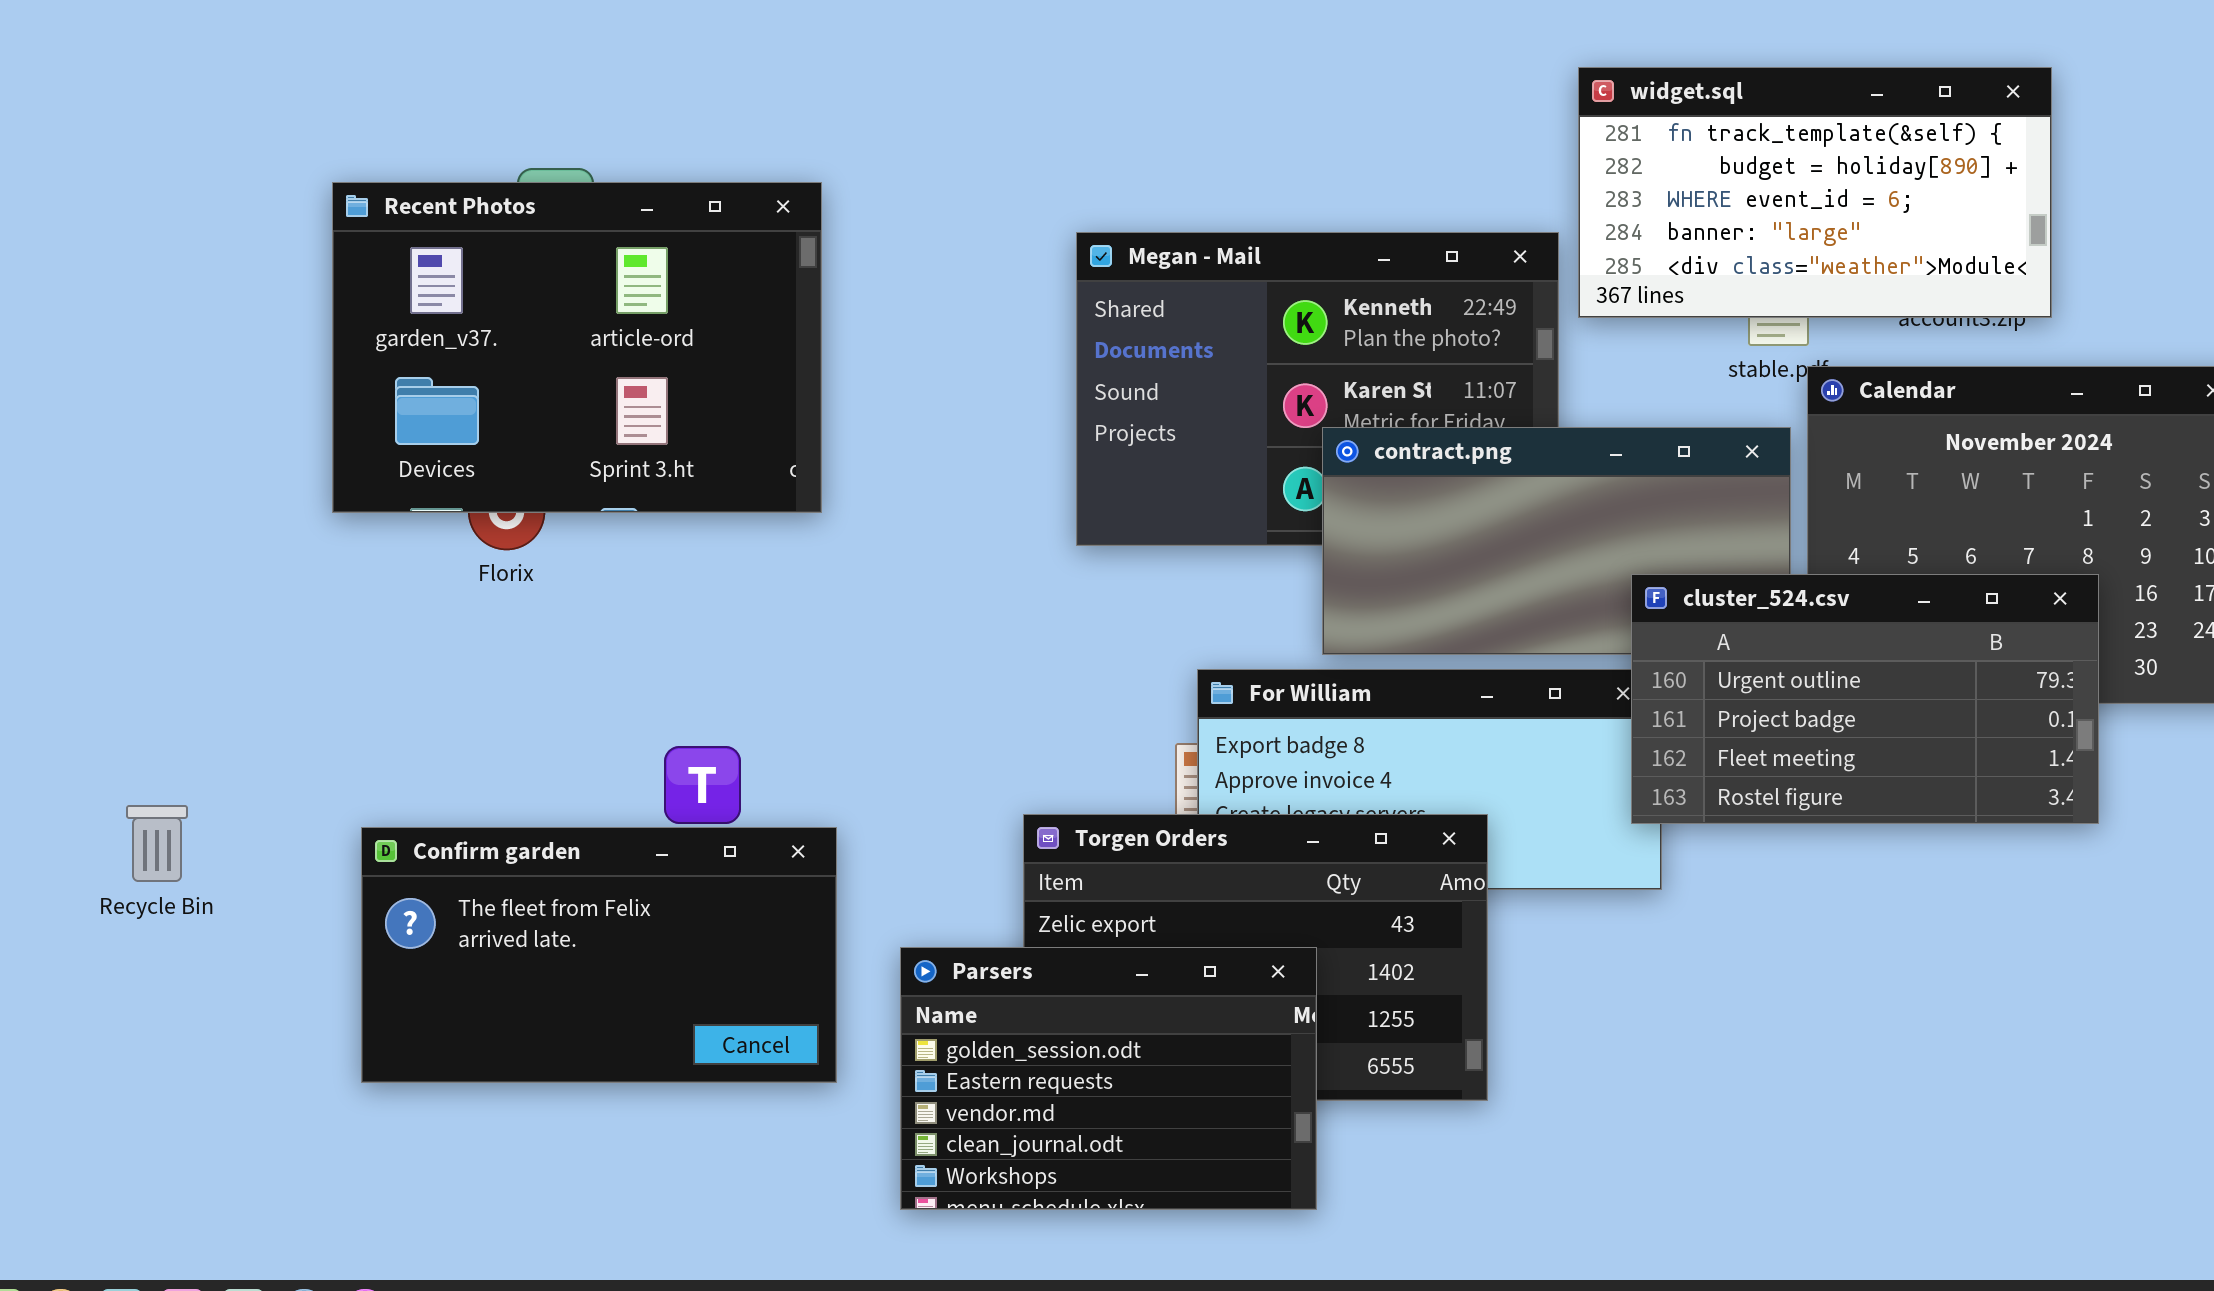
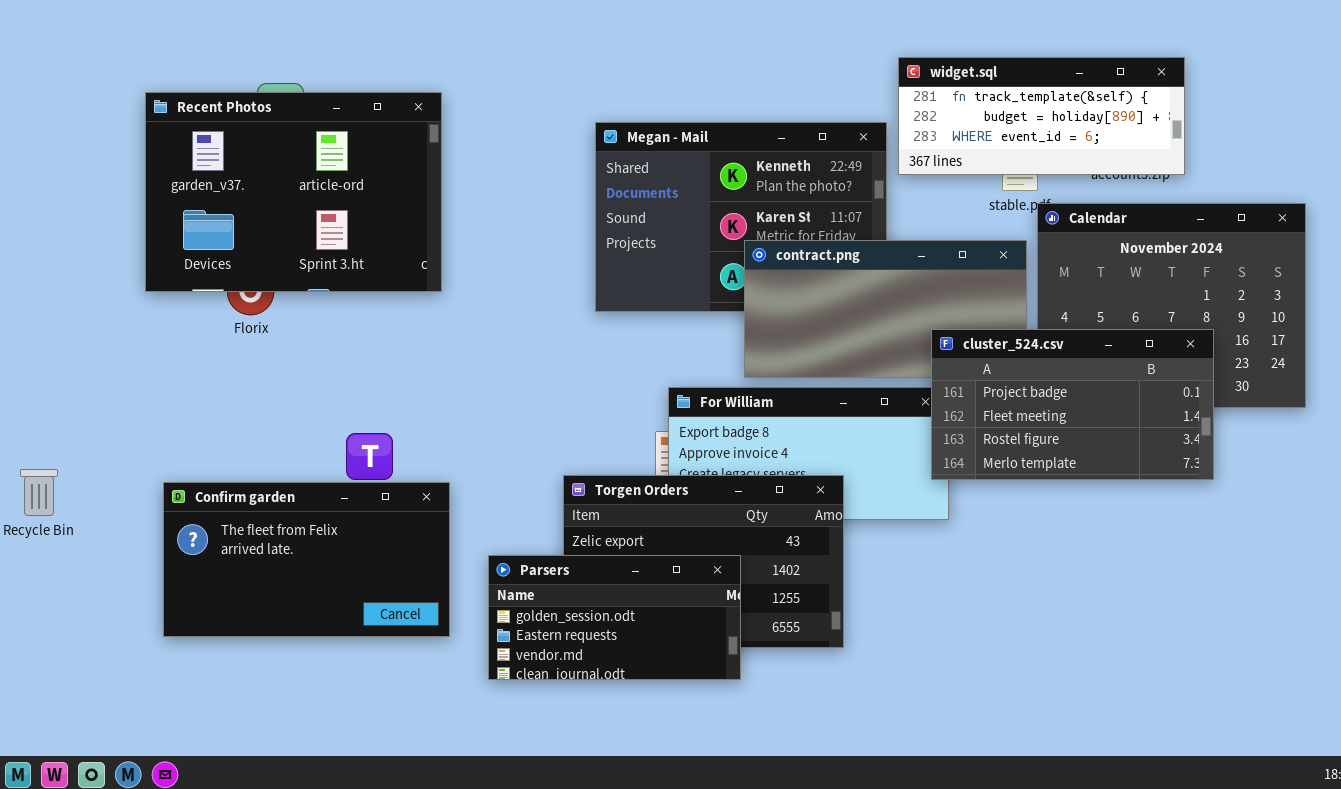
widget.sql: [1578,67,2052,318] -> [898,57,1185,175], resized
cluster_524.csv: [1631,574,2099,824] -> [931,329,1214,480], scrolled down 1 row
Parsers: [900,947,1317,1210] -> [488,555,741,680], resized

